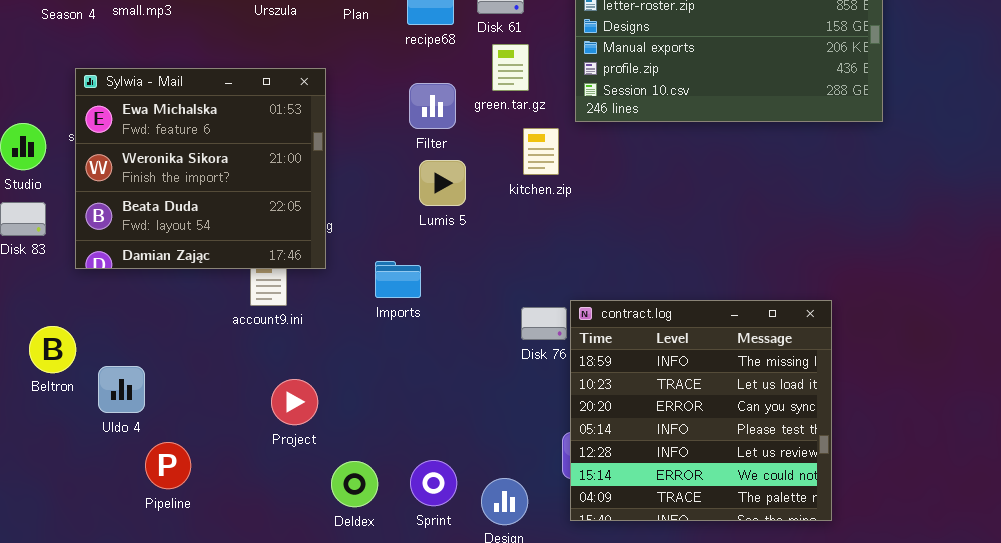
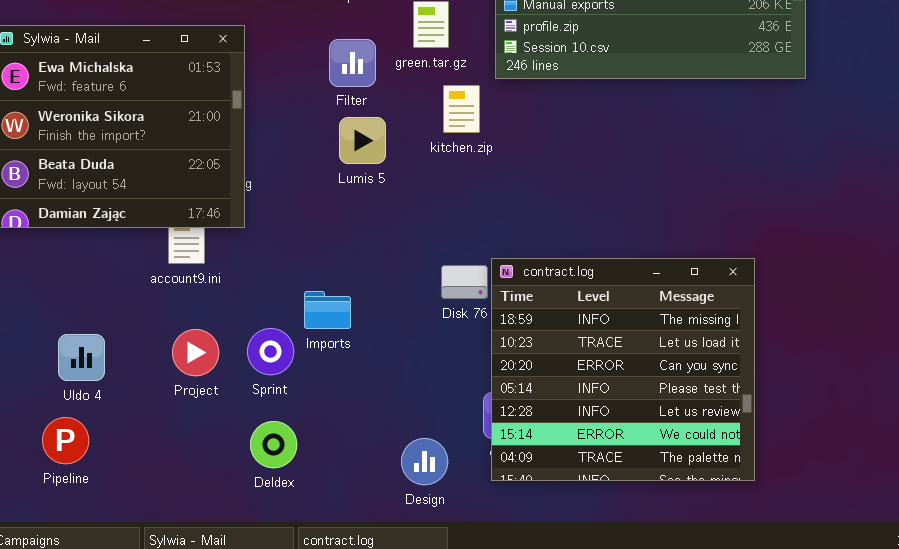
Imports: [375,261,421,298] -> [304,291,351,329], moved
Uldo 4: [98,366,145,413] -> [58,334,105,381], moved
Project: [271,379,318,425] -> [172,329,219,376], moved
Pipeline: [145,442,191,489] -> [42,417,89,464], moved
Sprint: [410,460,457,506] -> [247,328,294,375], moved

